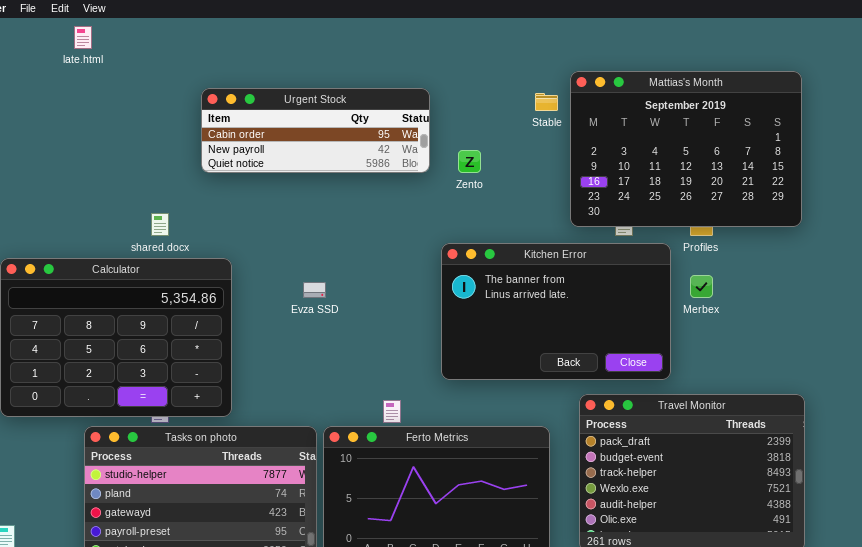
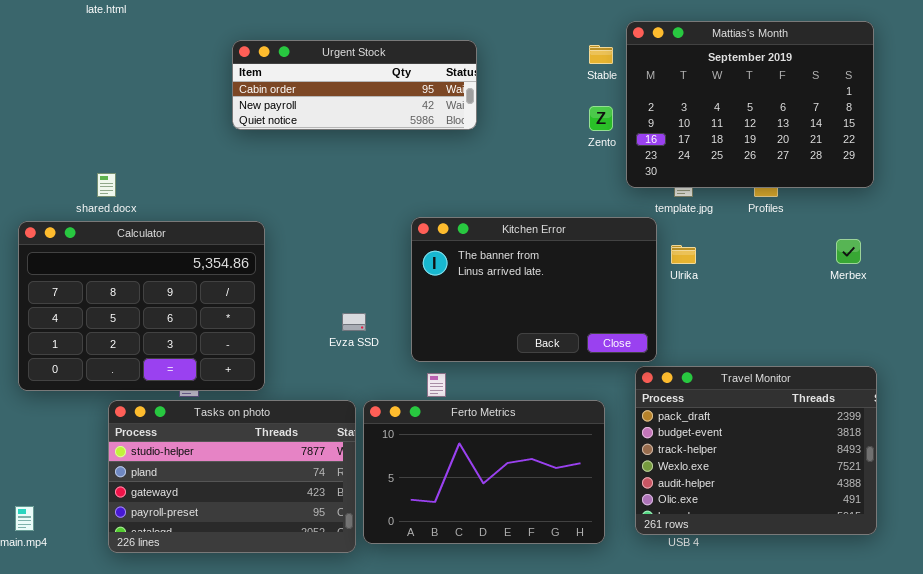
Zento: [458,150,481,173] -> [589,106,613,131], moved
shared.docx: [151,213,169,236] -> [97,173,116,197], moved
Kitchen Error: [441,243,671,380] -> [411,217,657,362], moved
Merbex: [690,275,713,298] -> [836,239,861,264], moved
Evza SSD: [303,282,326,298] -> [342,313,366,331], moved

